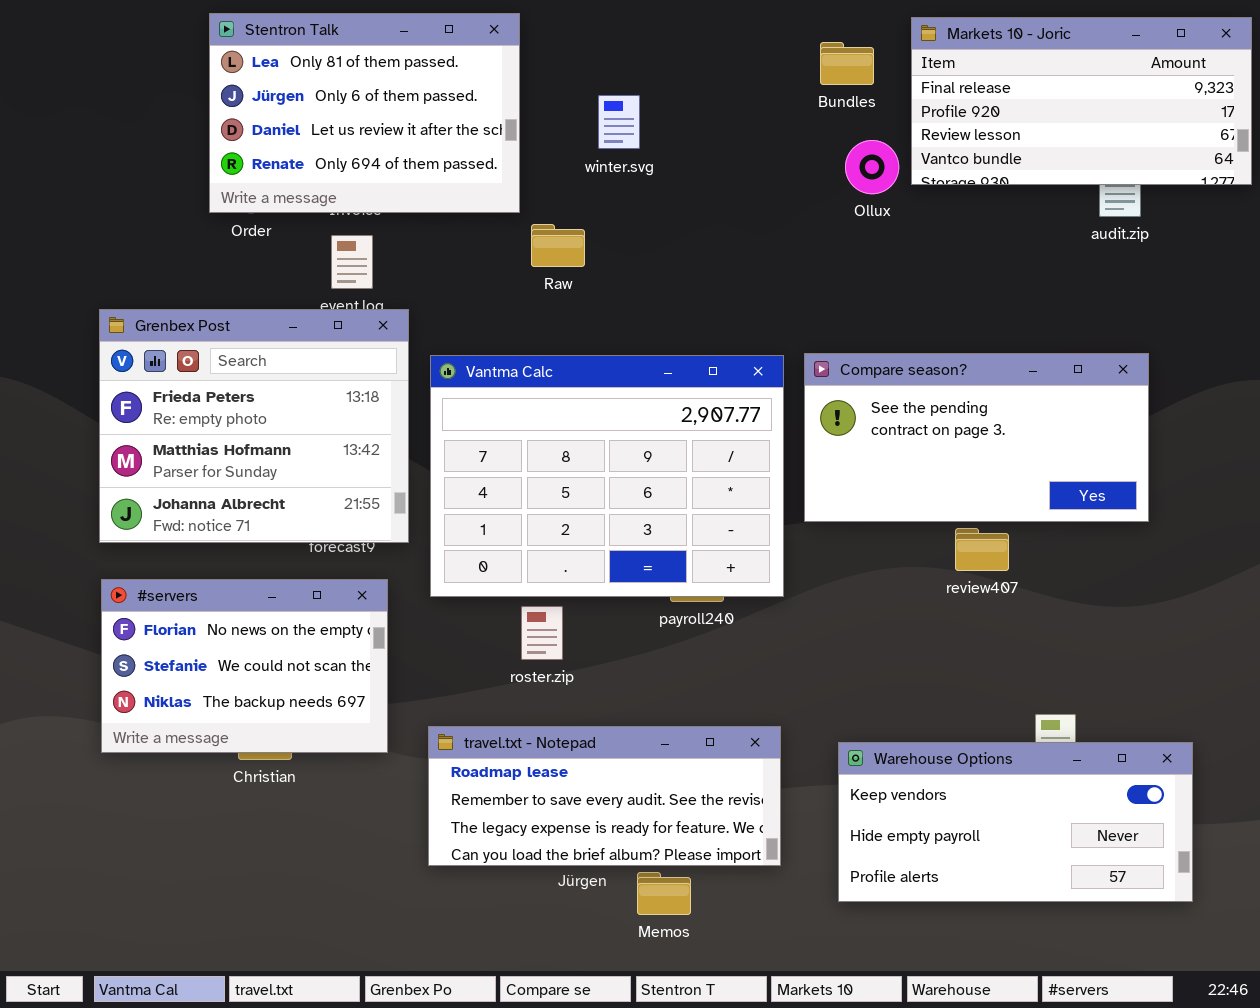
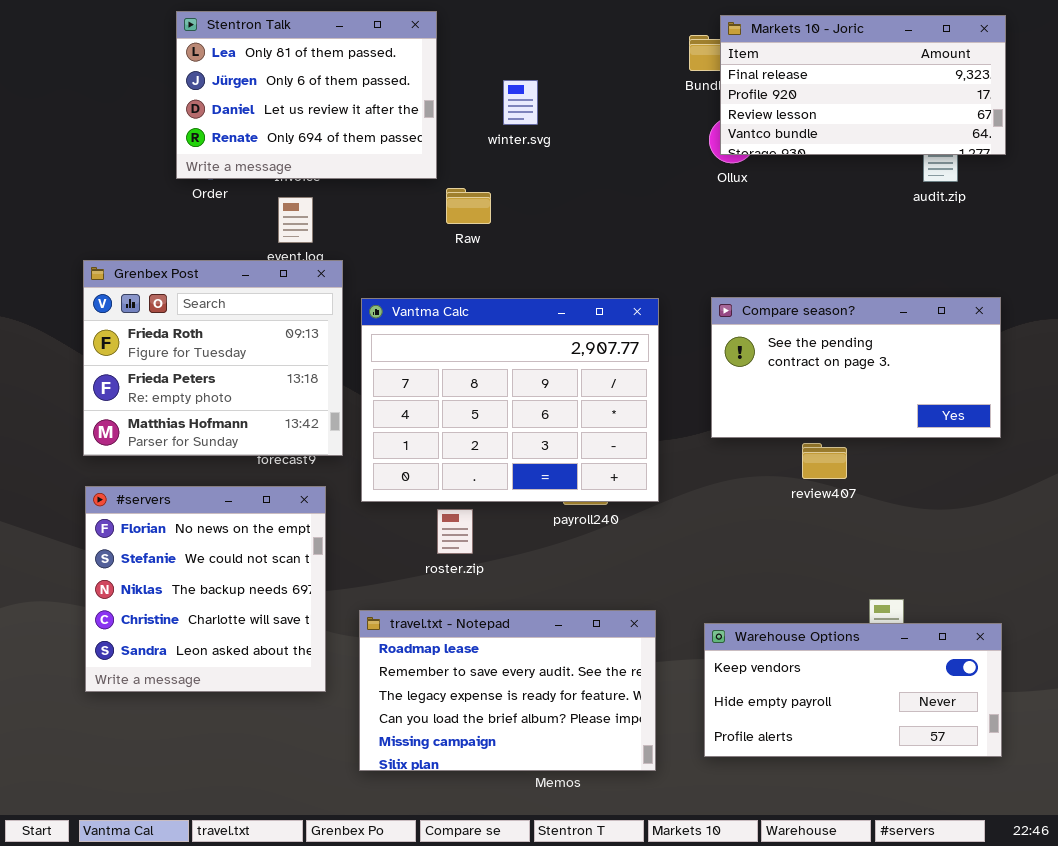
Markets 10 - Joric: [911,17,1252,185] -> [720,15,1006,155], moved
Grenbex Post: [99,309,409,543] -> [83,260,343,456], scrolled up 1 row
Compare season?: [804,353,1149,522] -> [711,297,1001,438], moved
#servers: [101,579,388,753] -> [85,486,326,692], resized
travel.txt - Notepad: [428,726,781,866] -> [359,610,656,771], resized

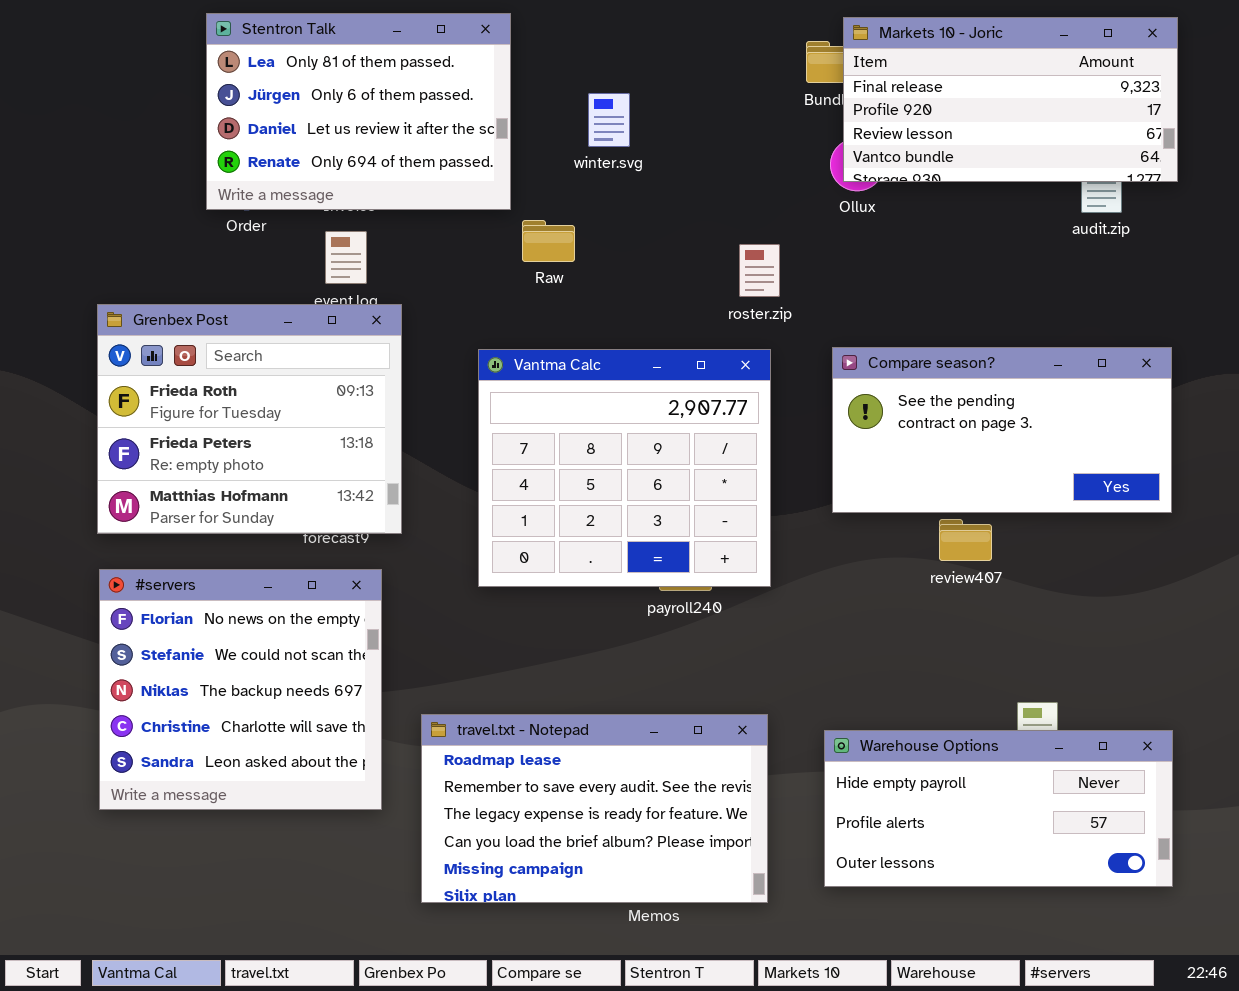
Vantma Calc: [361,298,659,502] -> [478,349,771,587], resized
roster.zip: [437,509,473,554] -> [739,244,780,297], moved
Warehouse Options: [704,623,1002,757] -> [824,730,1173,887], scrolled down 1 row

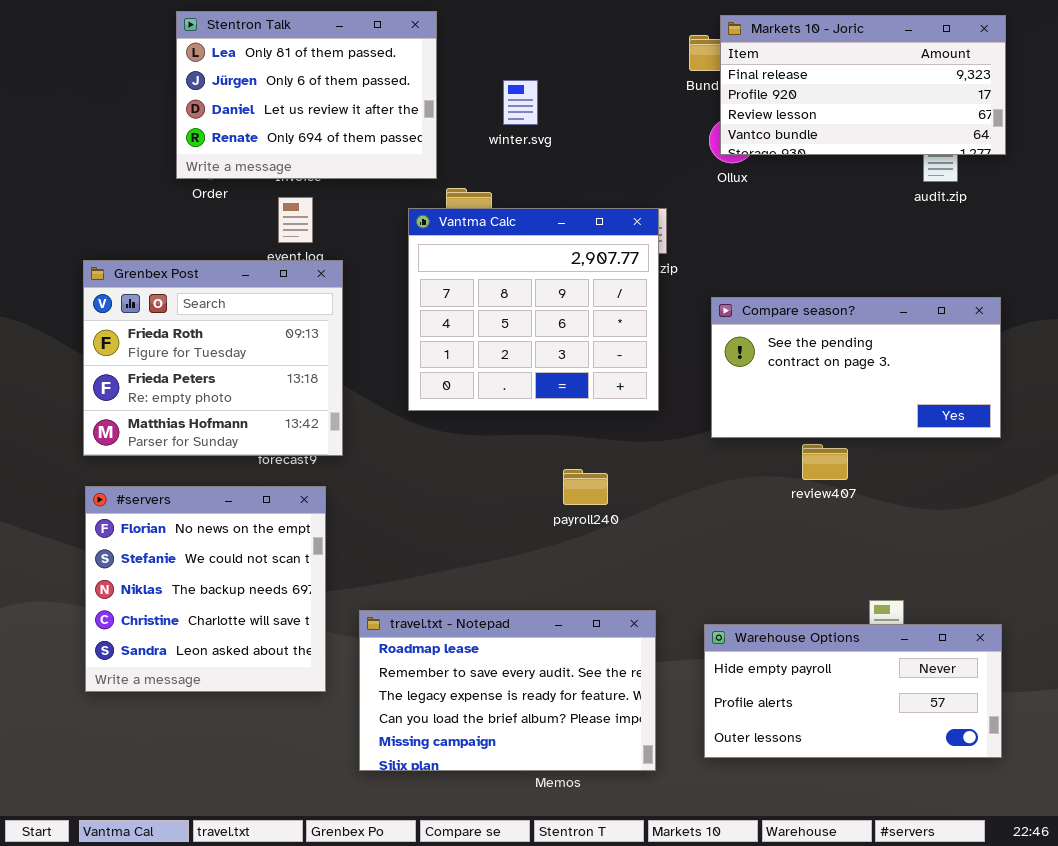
Vantma Calc: [478,349,771,587] -> [408,208,659,411], moved

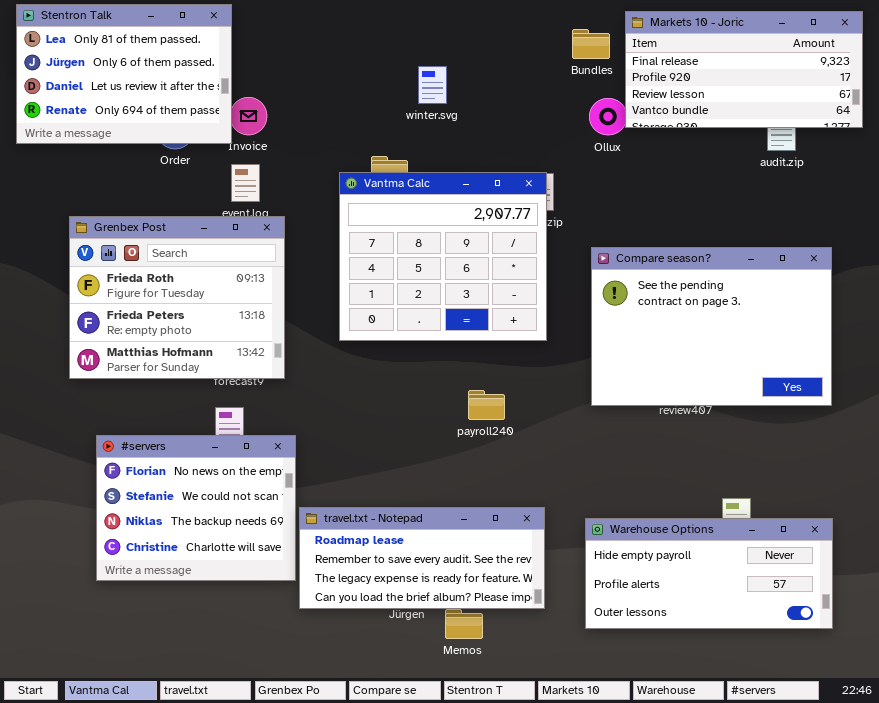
Stentron Talk: [176,11,437,179] -> [16,4,232,144], moved
Markets 10 - Joric: [720,15,1006,155] -> [625,11,863,128], moved
Compare season?: [711,297,1001,438] -> [591,247,832,406], resized
#servers: [85,486,326,692] -> [96,435,296,581], moved, resized
travel.txt - Notepad: [359,610,656,771] -> [299,507,545,609], resized

